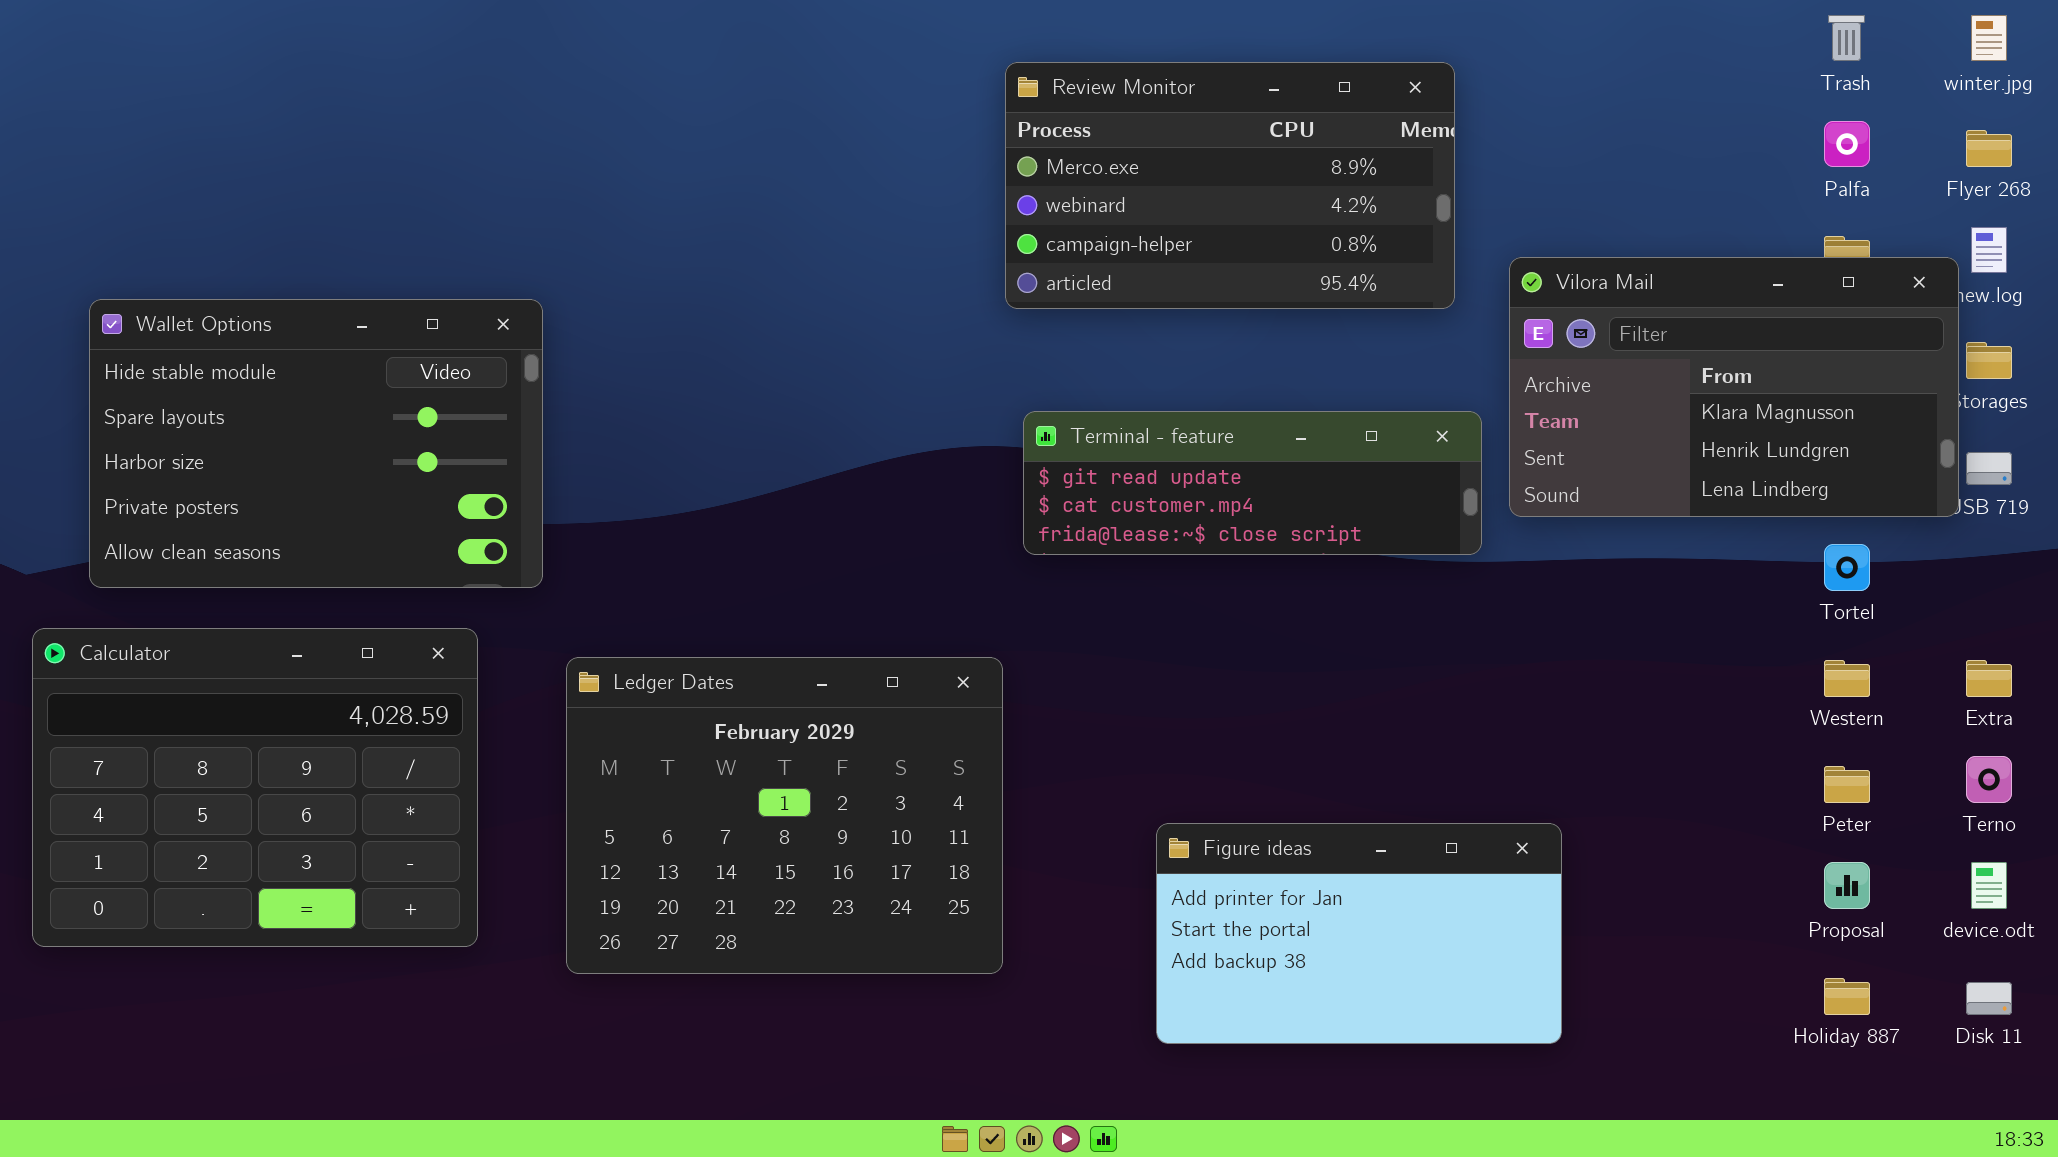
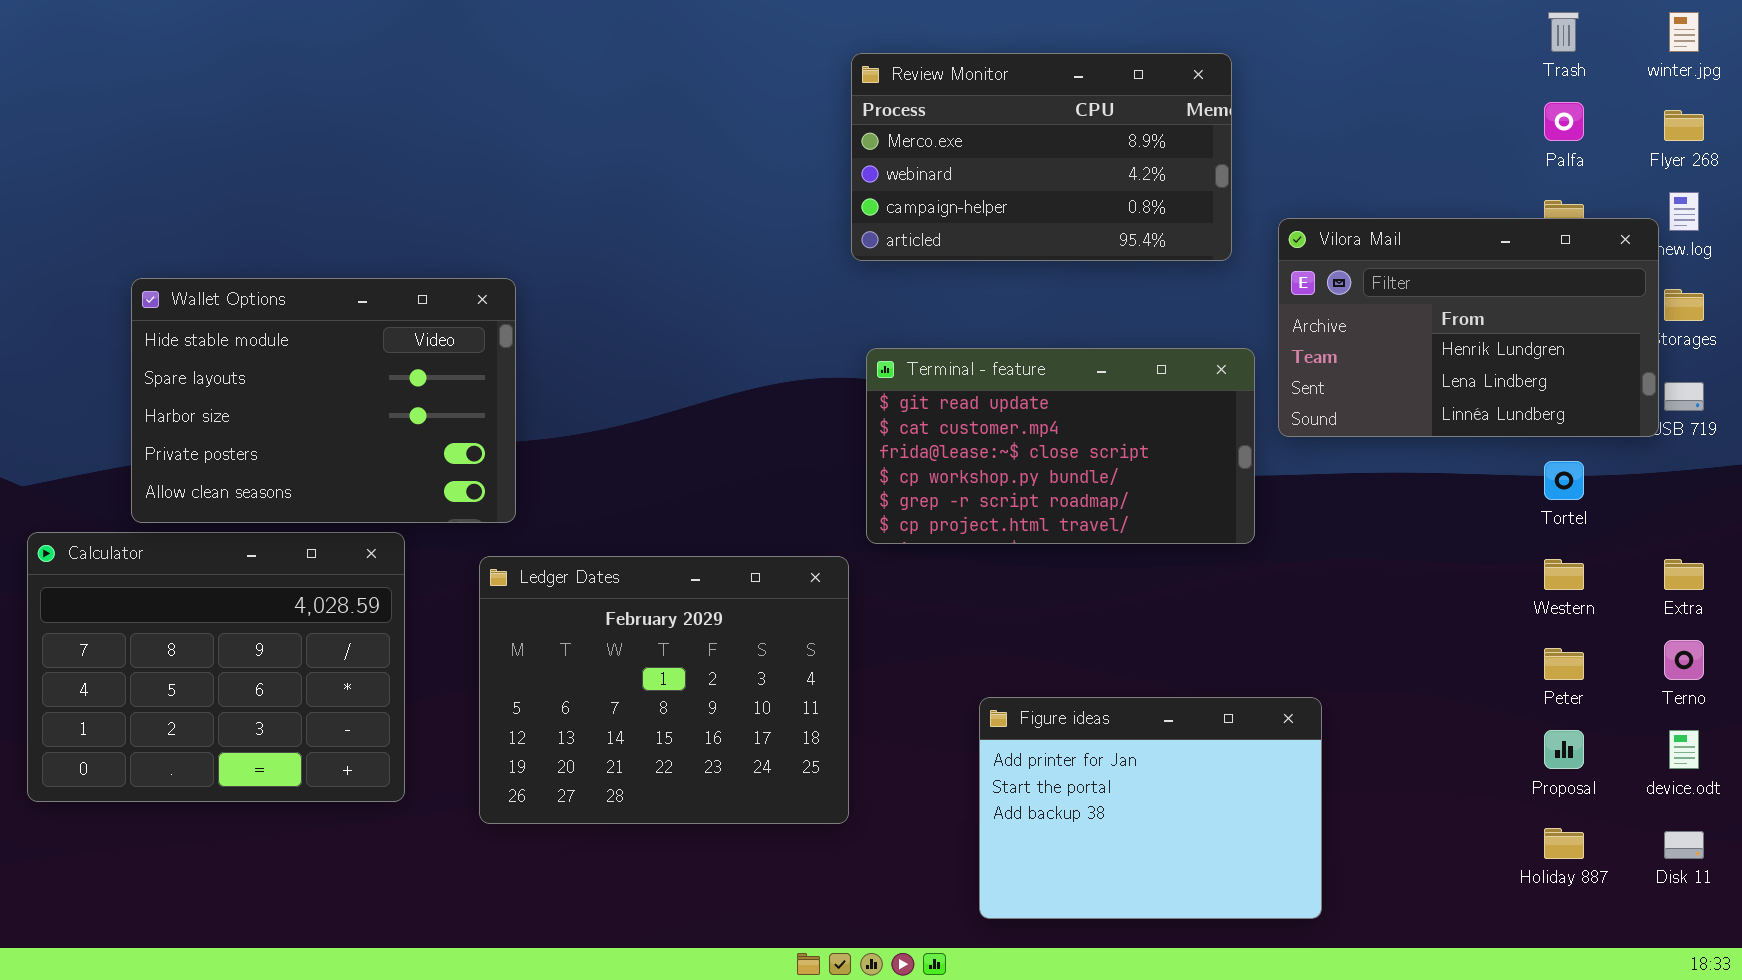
Vilora Mail: [1509,257,1959,517] -> [1278,218,1659,437], scrolled down 1 row
Wallet Options: [89,299,543,588] -> [131,278,516,523], moved
Terminal - feature: [1023,411,1482,555] -> [866,348,1255,544], resized
Figure ideas: [1156,823,1562,1044] -> [979,697,1322,919], resized

